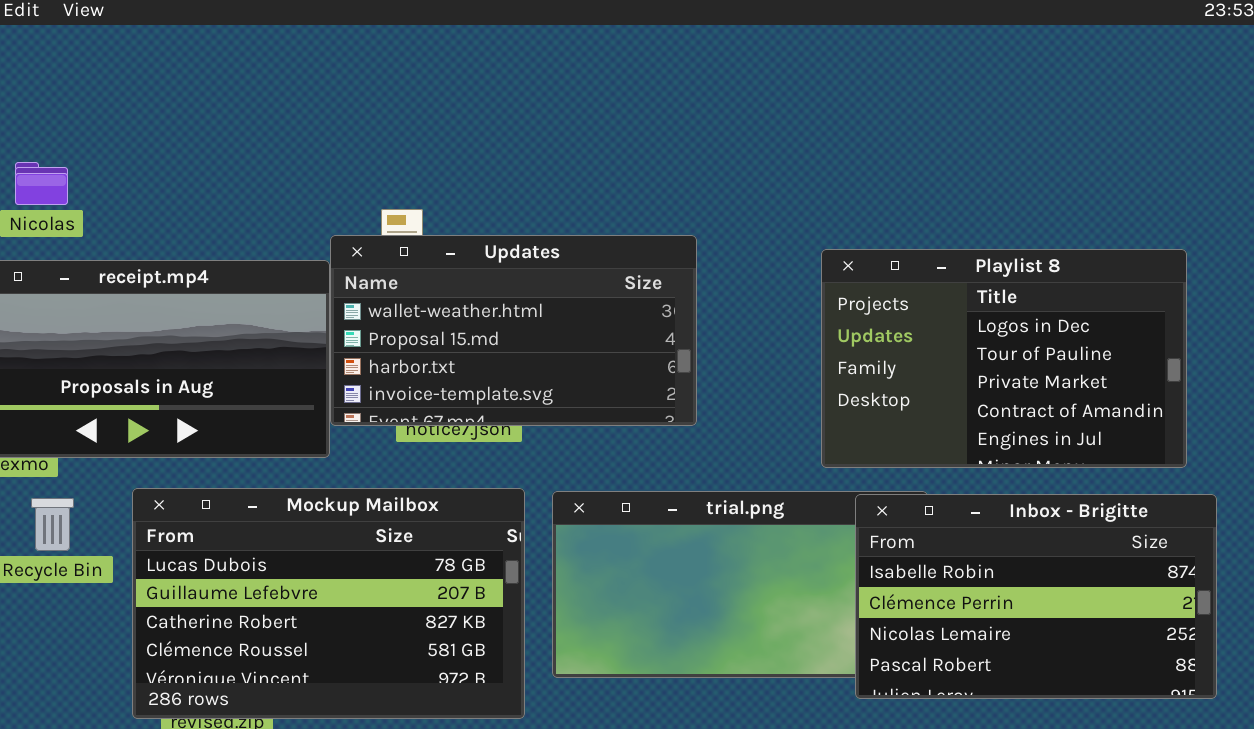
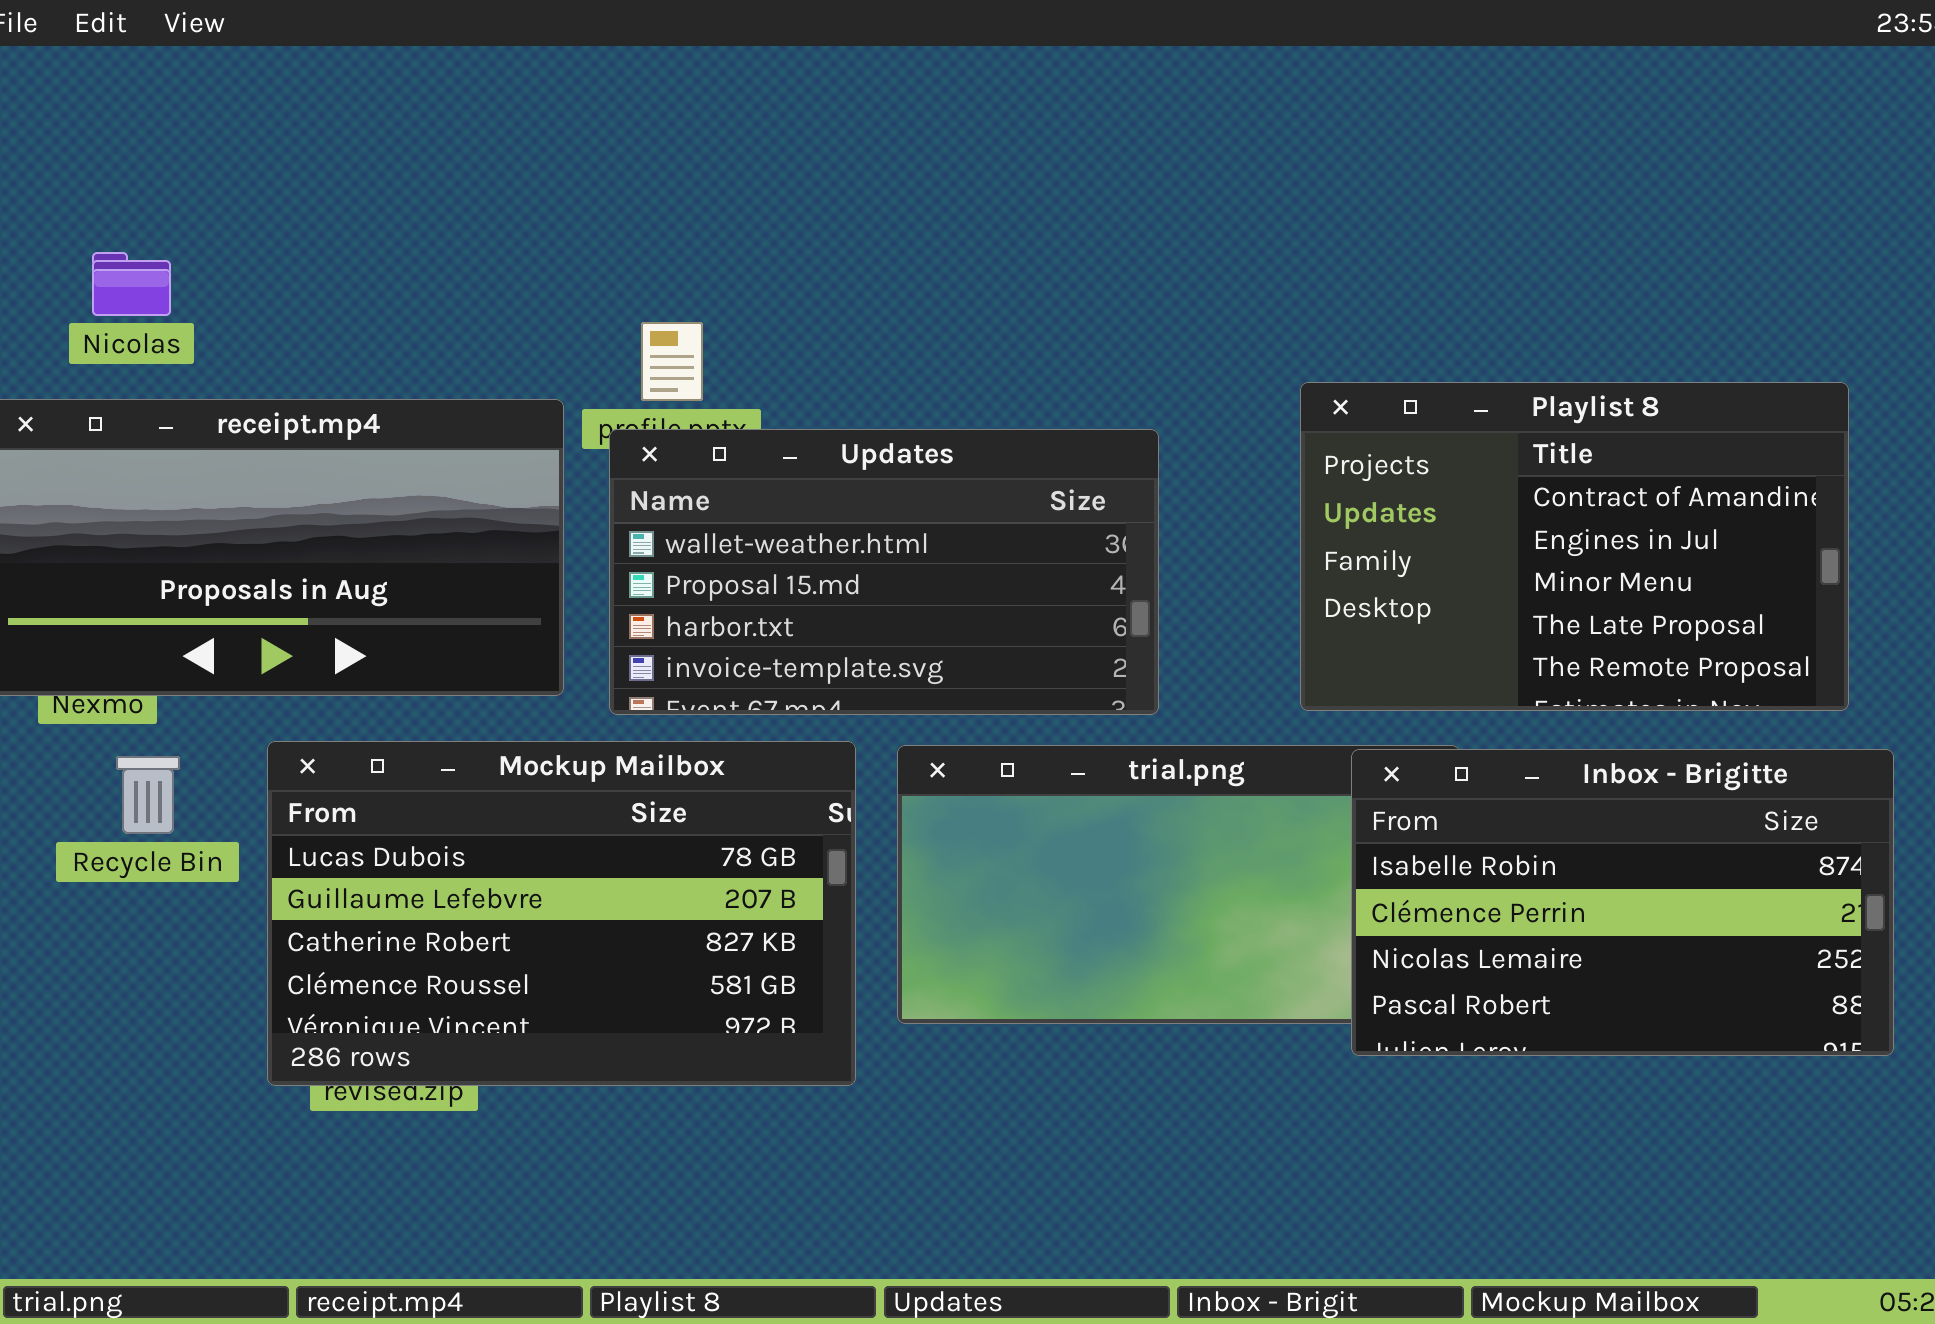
Updates: [330,235,697,426] -> [609,429,1159,715], moved
Playlist 8: [821,249,1187,468] -> [1300,382,1849,711], scrolled down 3 rows

